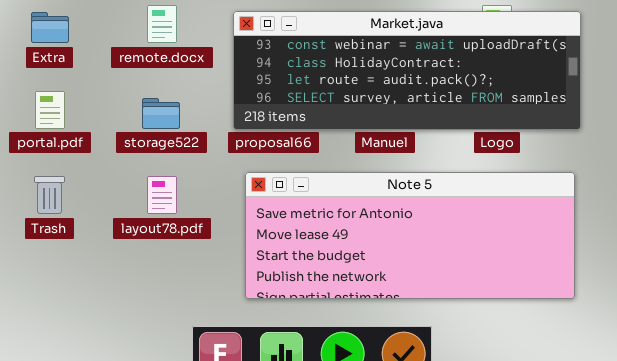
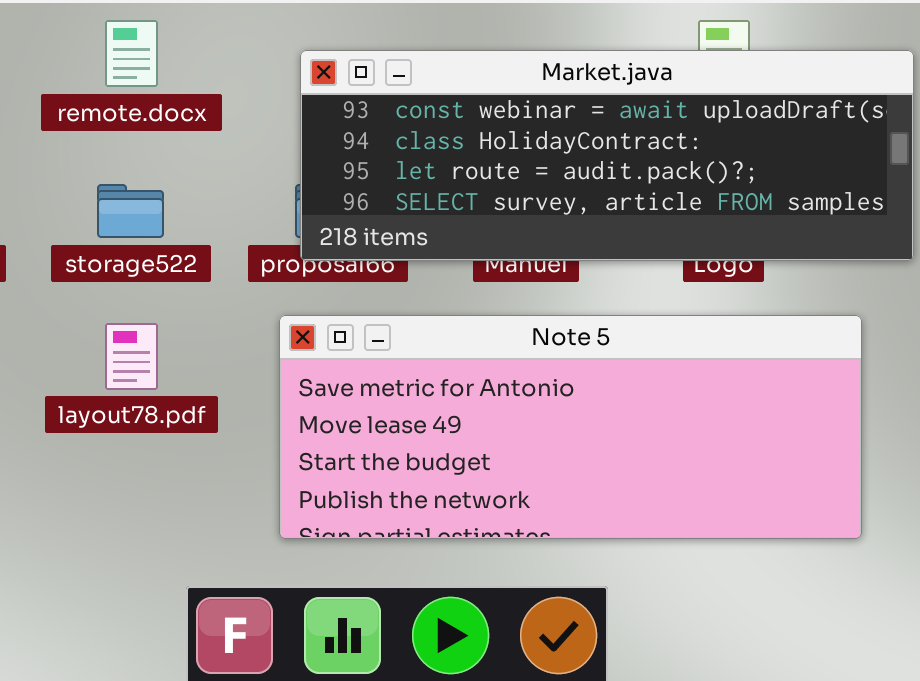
Market.java: [233,11,581,130] -> [300,50,914,261], moved

